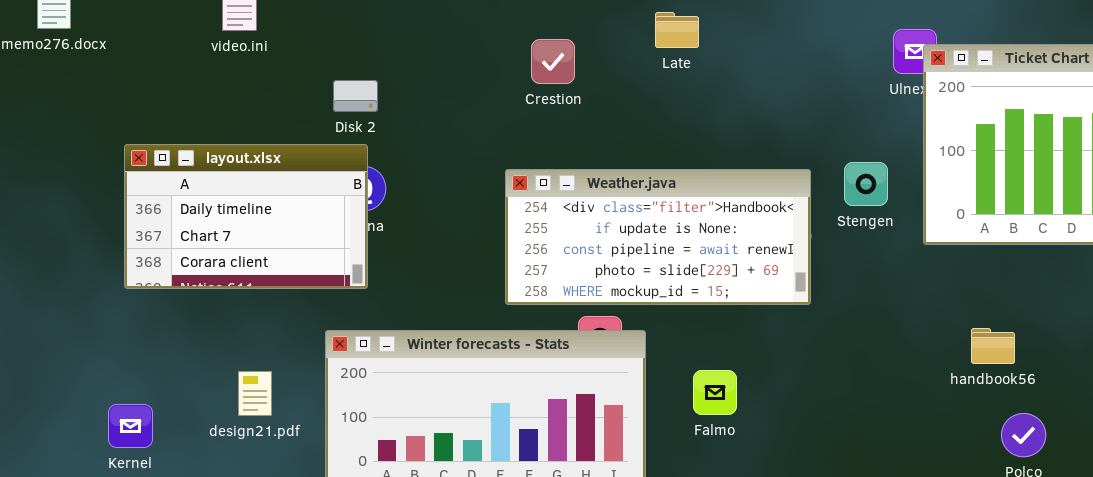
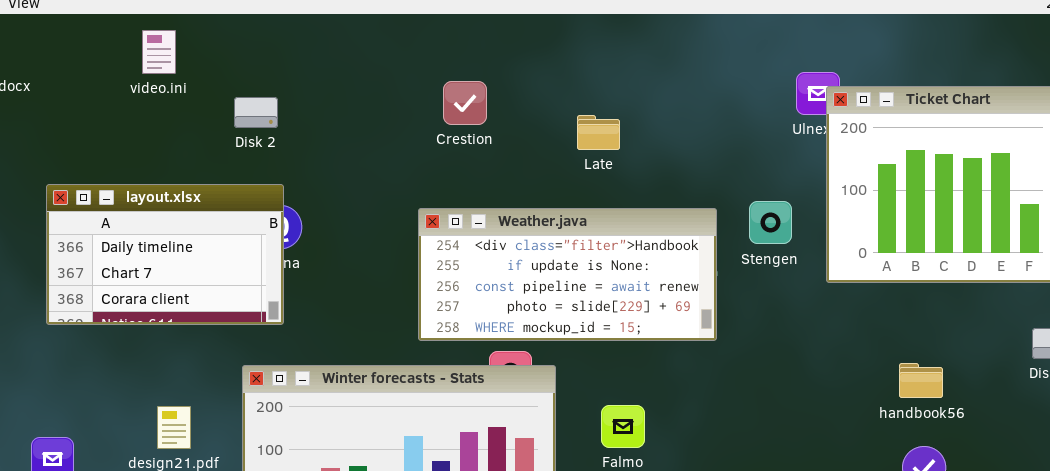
Late: [655,12,699,48] -> [577,115,620,150], moved
Disk 2: [333,80,378,112] -> [234,97,278,128], moved
handbook56: [971,328,1015,364] -> [899,363,943,398], moved

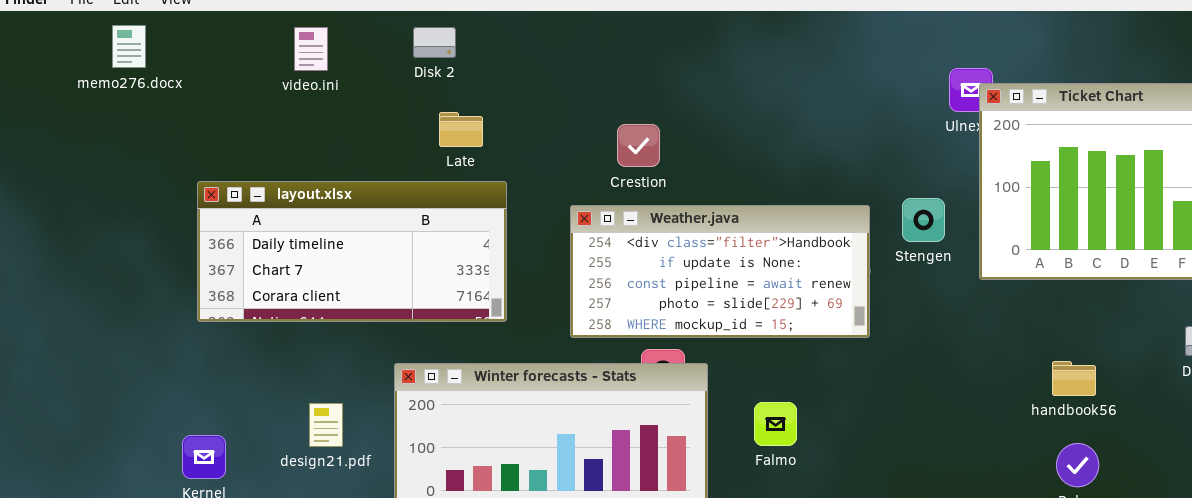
Crestion: [443,81,487,125] -> [617,124,660,167], moved
Disk 2: [234,97,278,128] -> [413,27,456,58], moved
Late: [577,115,620,150] -> [439,112,483,147], moved
layout.xlsx: [46,184,284,325] -> [197,181,507,322], resized

